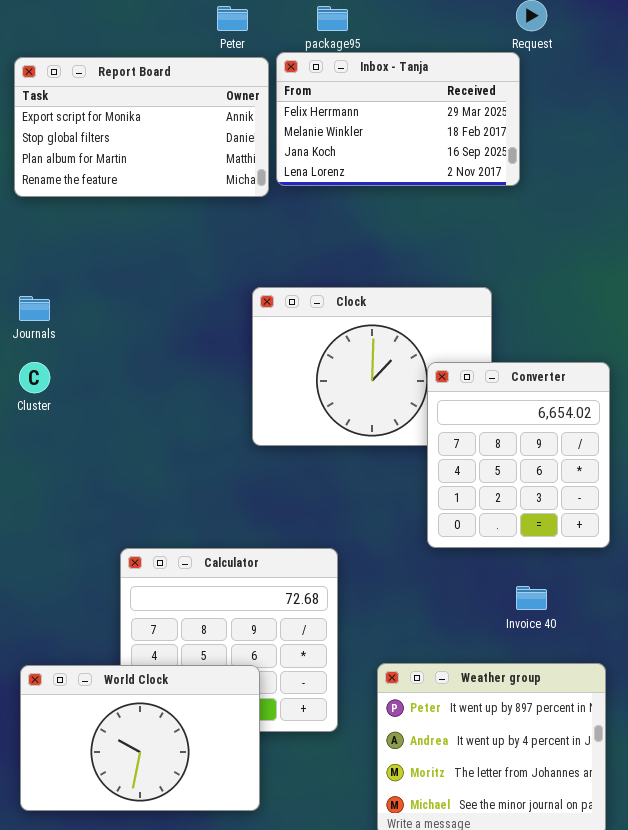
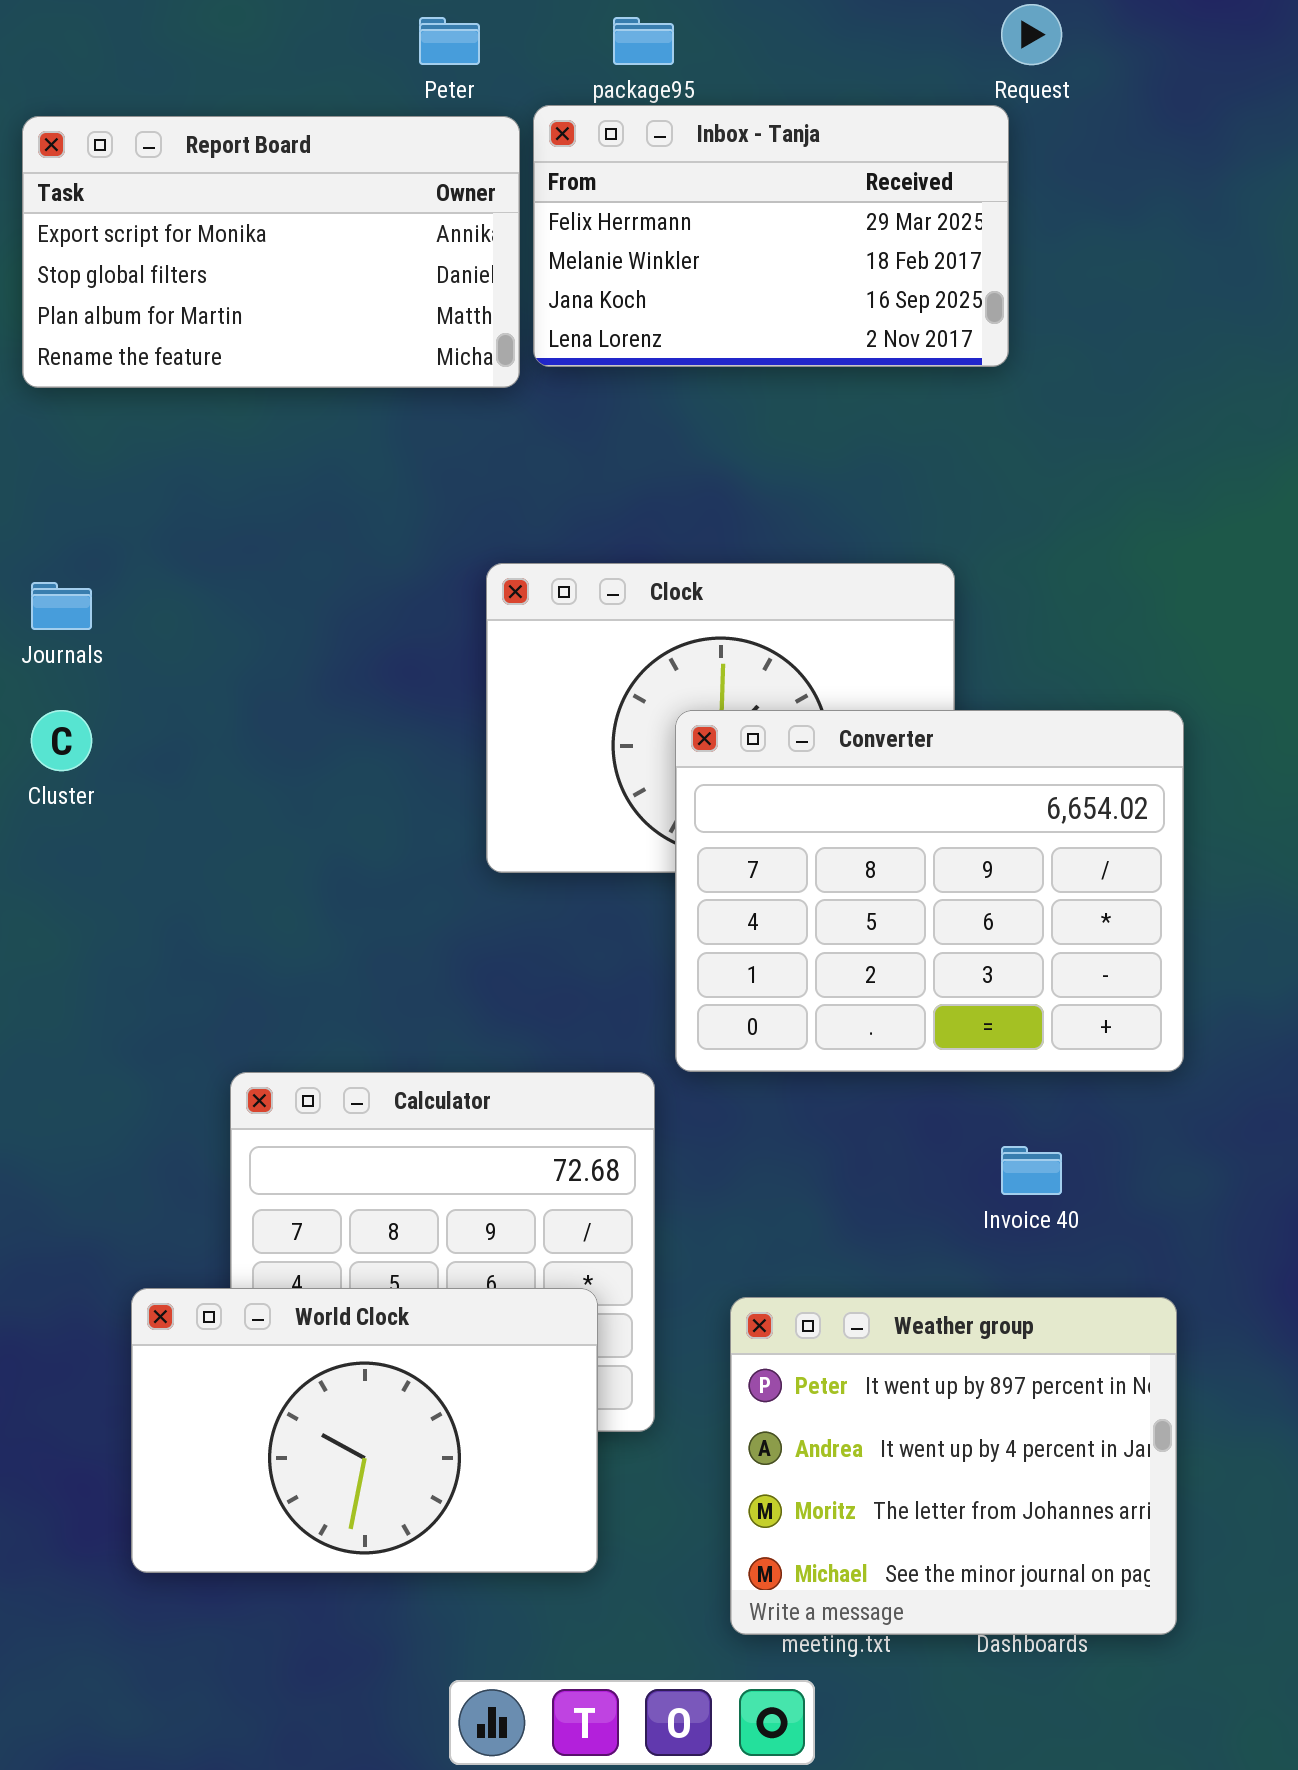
Converter: [427,362,610,548] -> [675,710,1184,1072], resized
World Clock: [20,665,260,811] -> [131,1288,598,1573], moved

